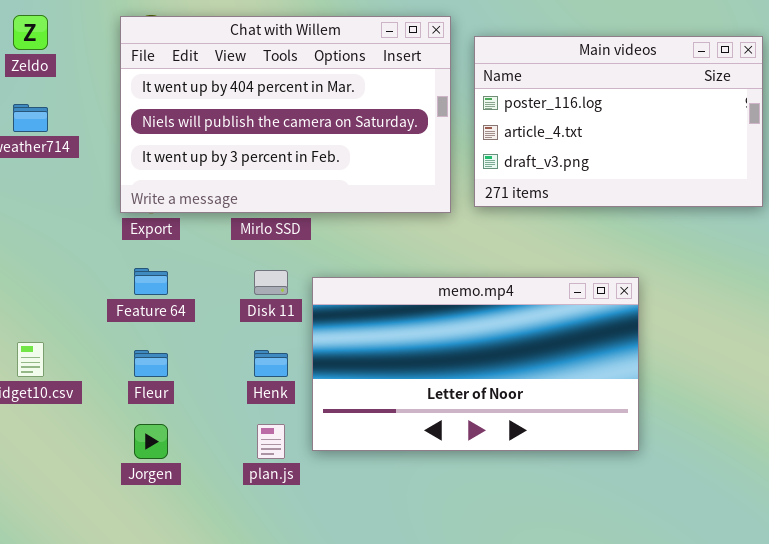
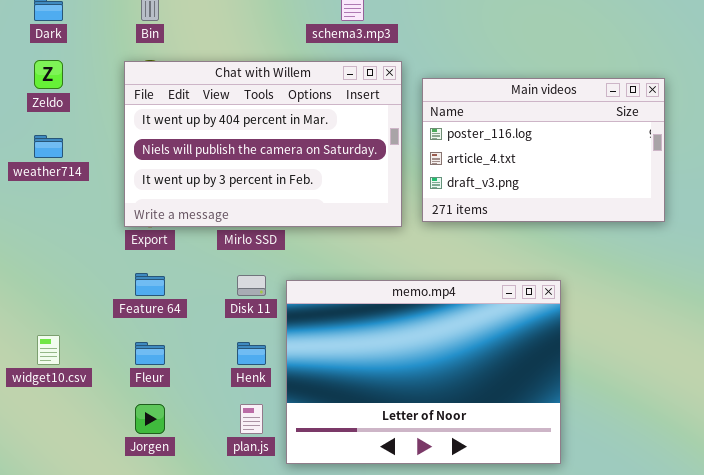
memo.mp4: [312,277,639,451] -> [286,280,561,464], resized

